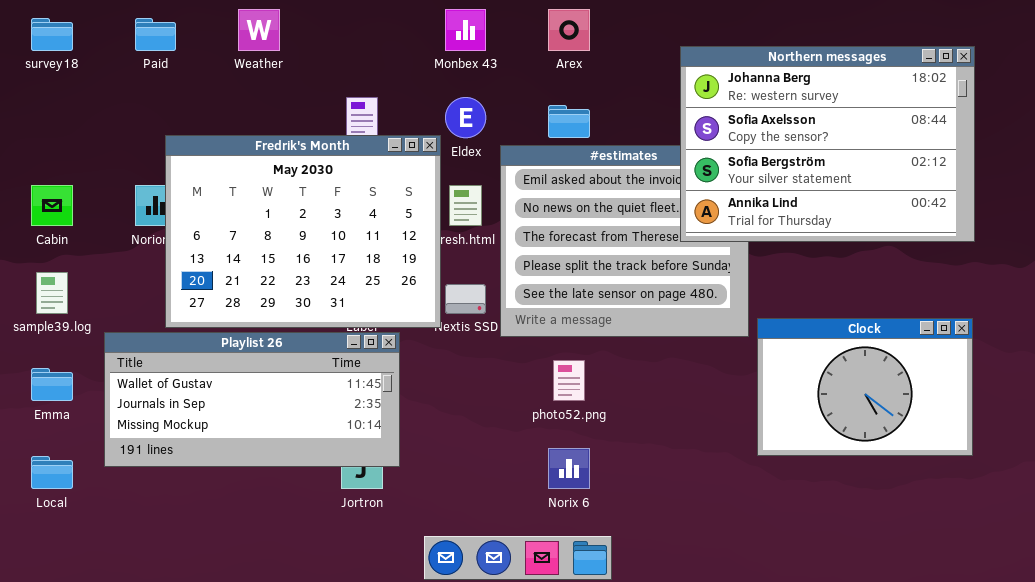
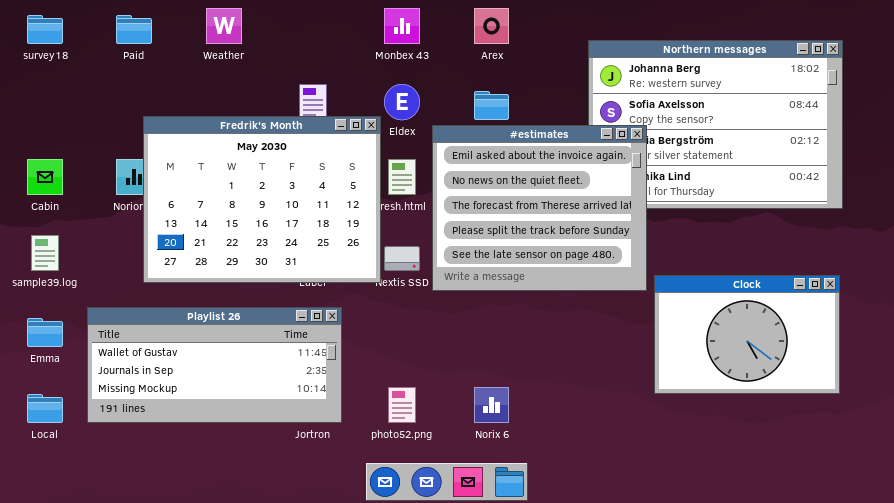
#estimates: [500,145,749,337] -> [432,125,647,291], raised
Playlist 26: [104,332,400,467] -> [87,307,342,423], moved
photo52.png: [553,360,585,401] -> [388,387,416,423], moved

